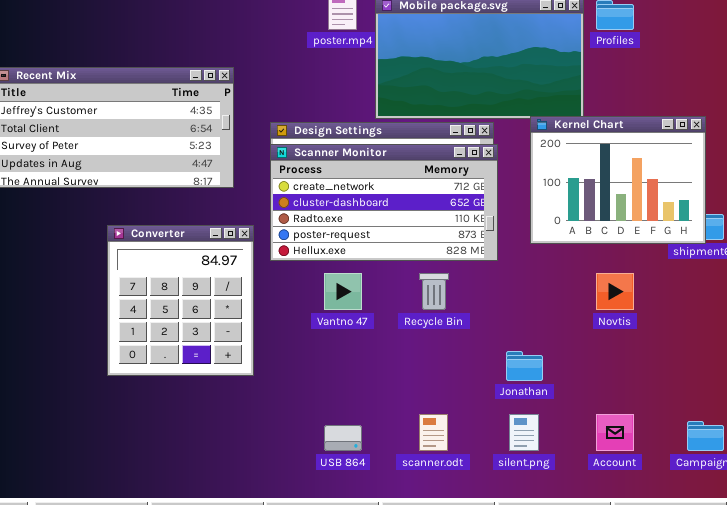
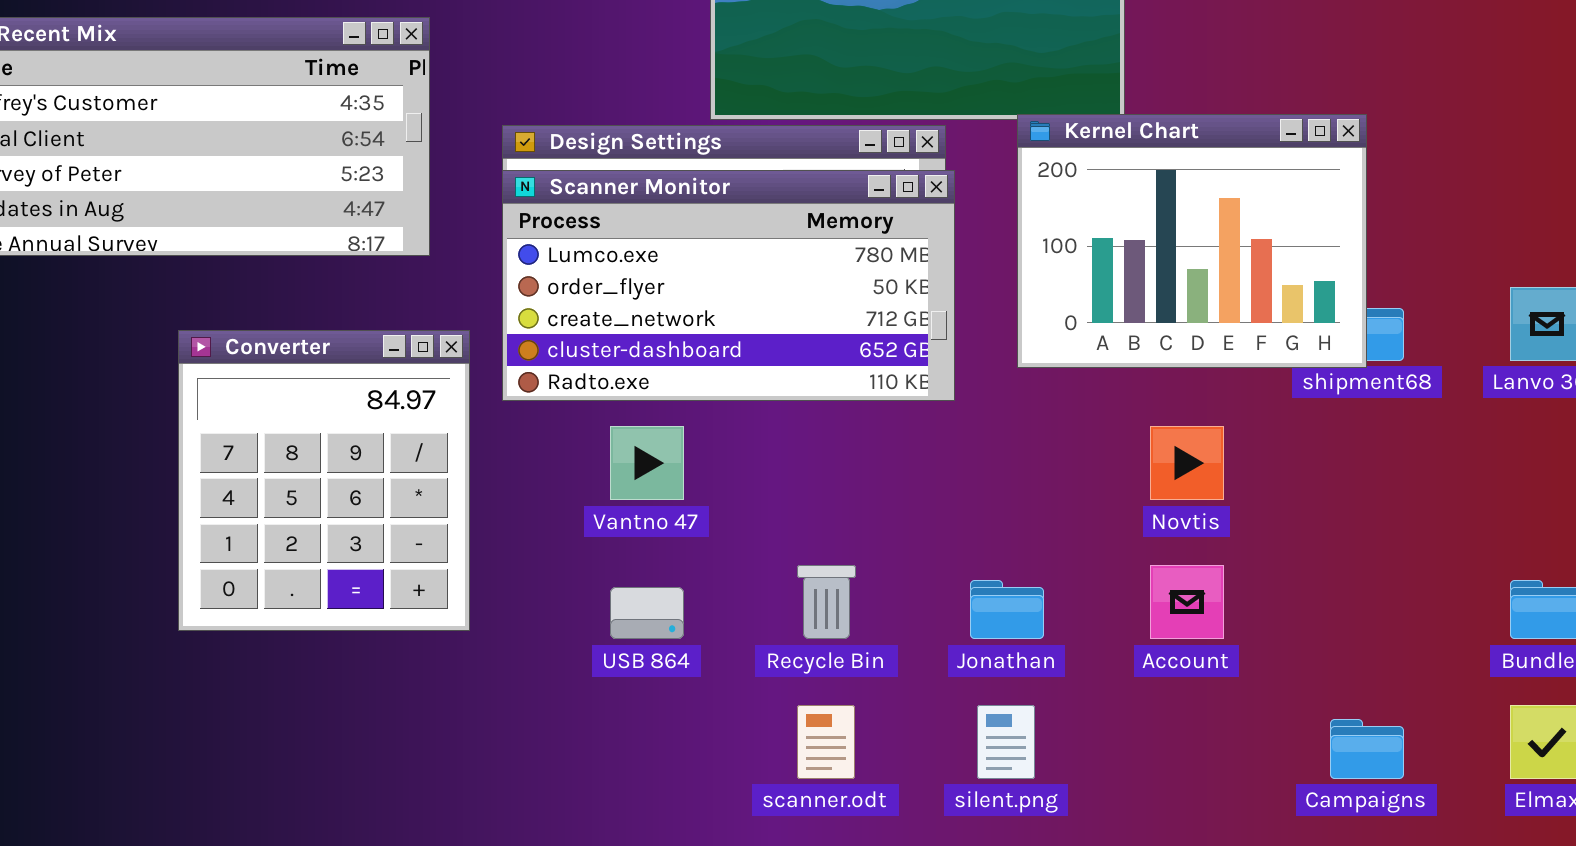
Scanner Monitor: [270,144,498,261] -> [502,170,955,401], scrolled up 2 rows
Recycle Bin: [419,273,449,310] -> [797,565,856,639], moved
Account: [596,414,634,451] -> [1150,565,1224,639], moved
USB 864: [324,425,362,451] -> [610,587,684,639], moved

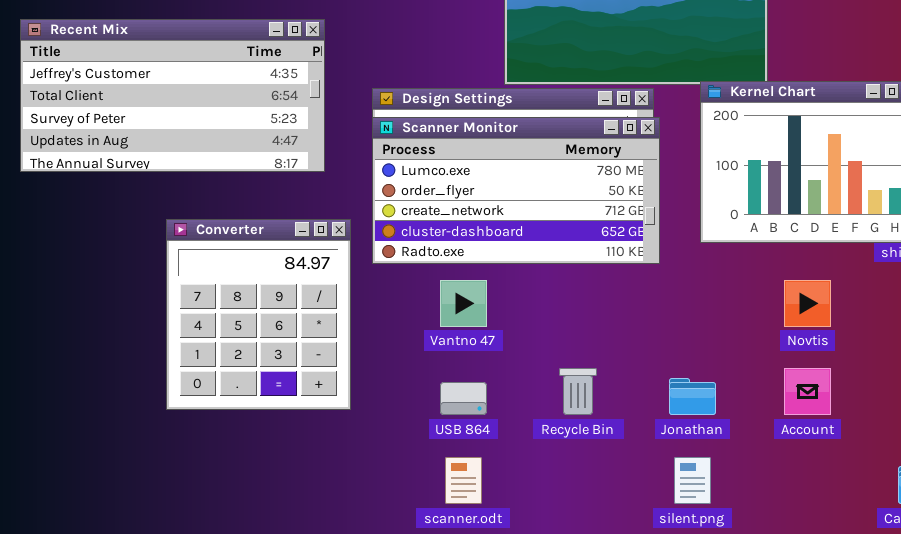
scanner.odt: [797,705,855,779] -> [445,457,482,504], moved

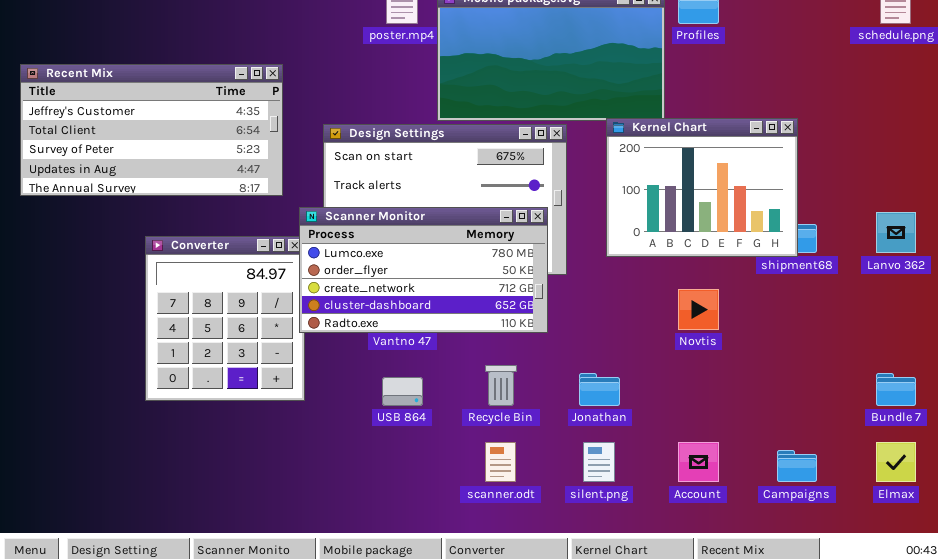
Scanner Monitor: [372,117,660,264] -> [299,207,548,333], moved
Account: [784,368,831,415] -> [678,442,719,482], moved
scanner.odt: [445,457,482,504] -> [485,442,516,482], moved

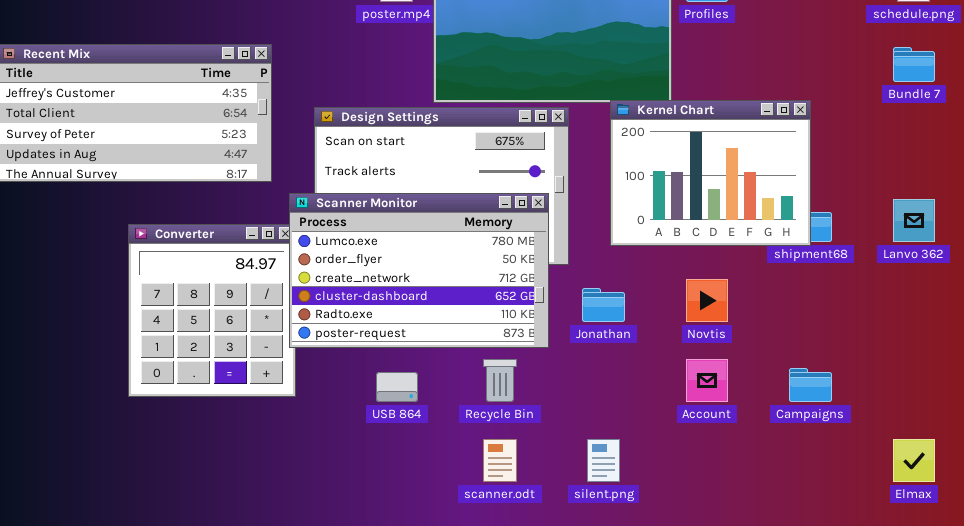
Scanner Monitor: [299,207,548,333] -> [289,193,549,348], resized
Jonathan: [579,373,620,406] -> [582,288,625,322], moved
Bundle 7: [876,373,916,406] -> [893,47,935,82], moved
Account: [678,442,719,482] -> [686,359,728,402], moved
Campaigns: [777,450,817,482] -> [789,368,832,402], moved

